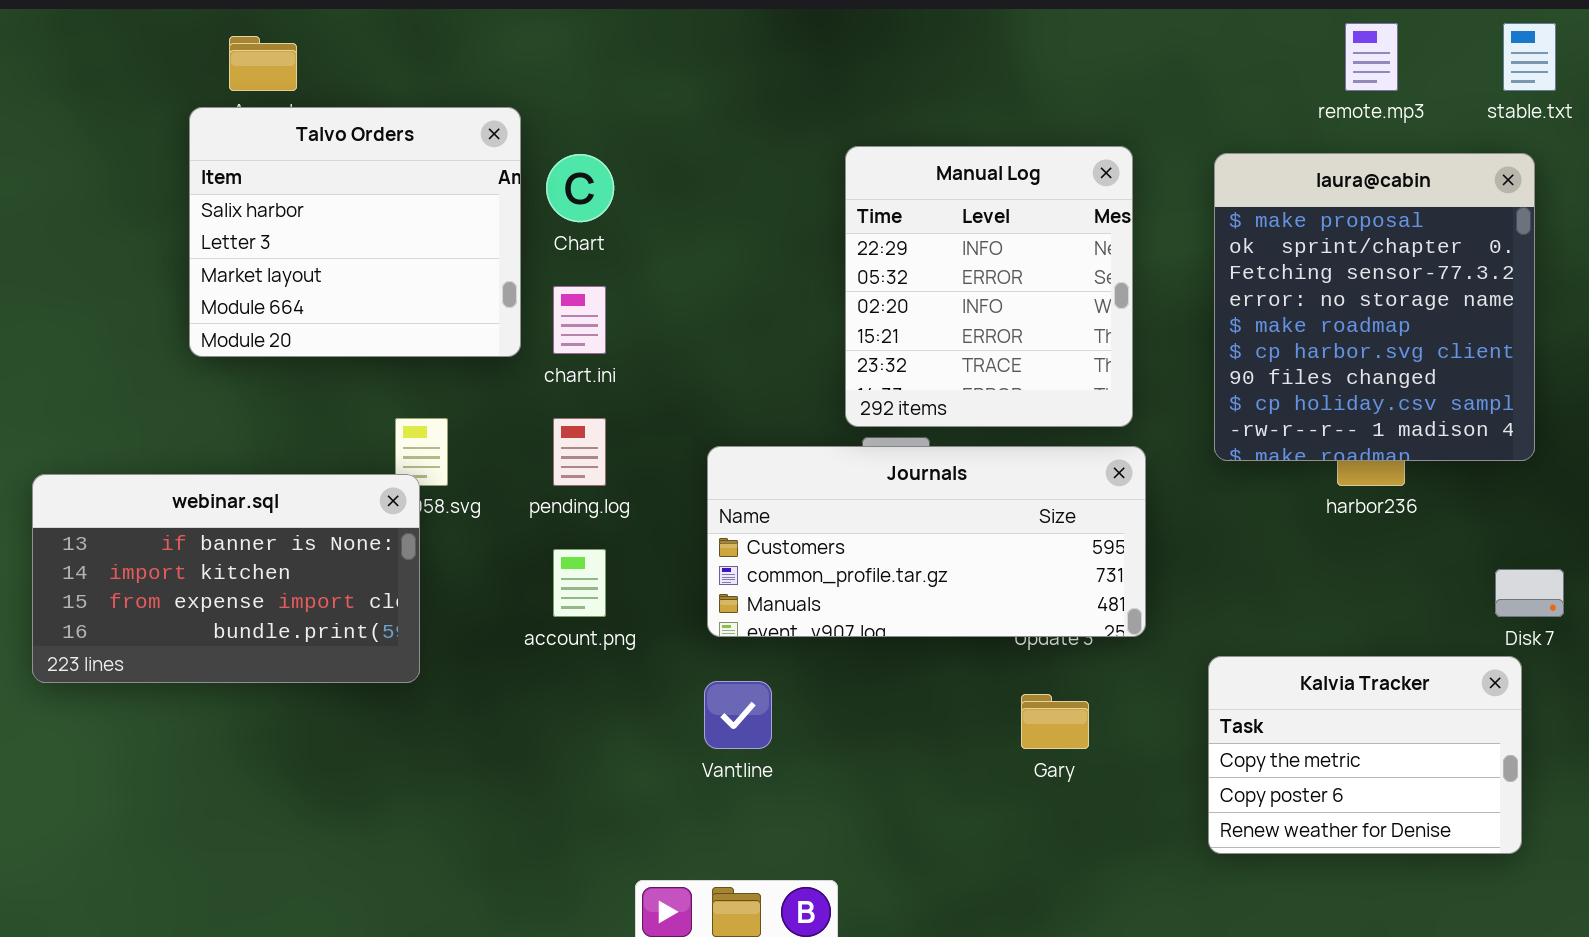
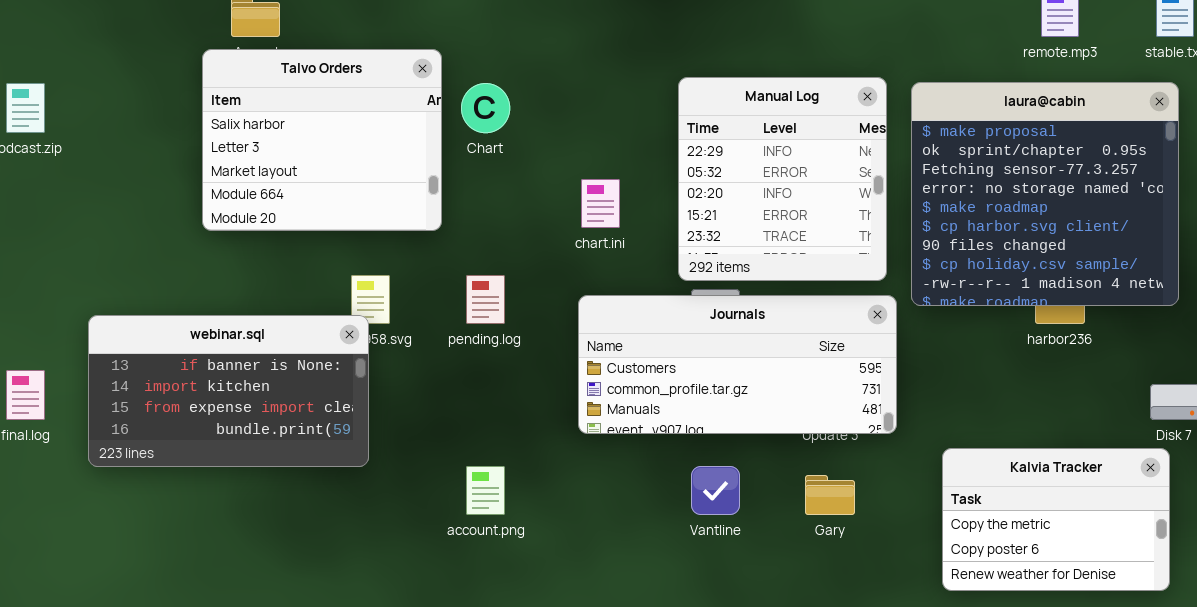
laura@cabin: [1214,153,1535,461] -> [911,82,1179,306], resized
chart.ini: [553,286,606,354] -> [581,179,620,228], moved
account.png: [553,549,606,617] -> [466,466,505,515], moved
Vantline: [704,681,772,749] -> [691,466,740,515], moved

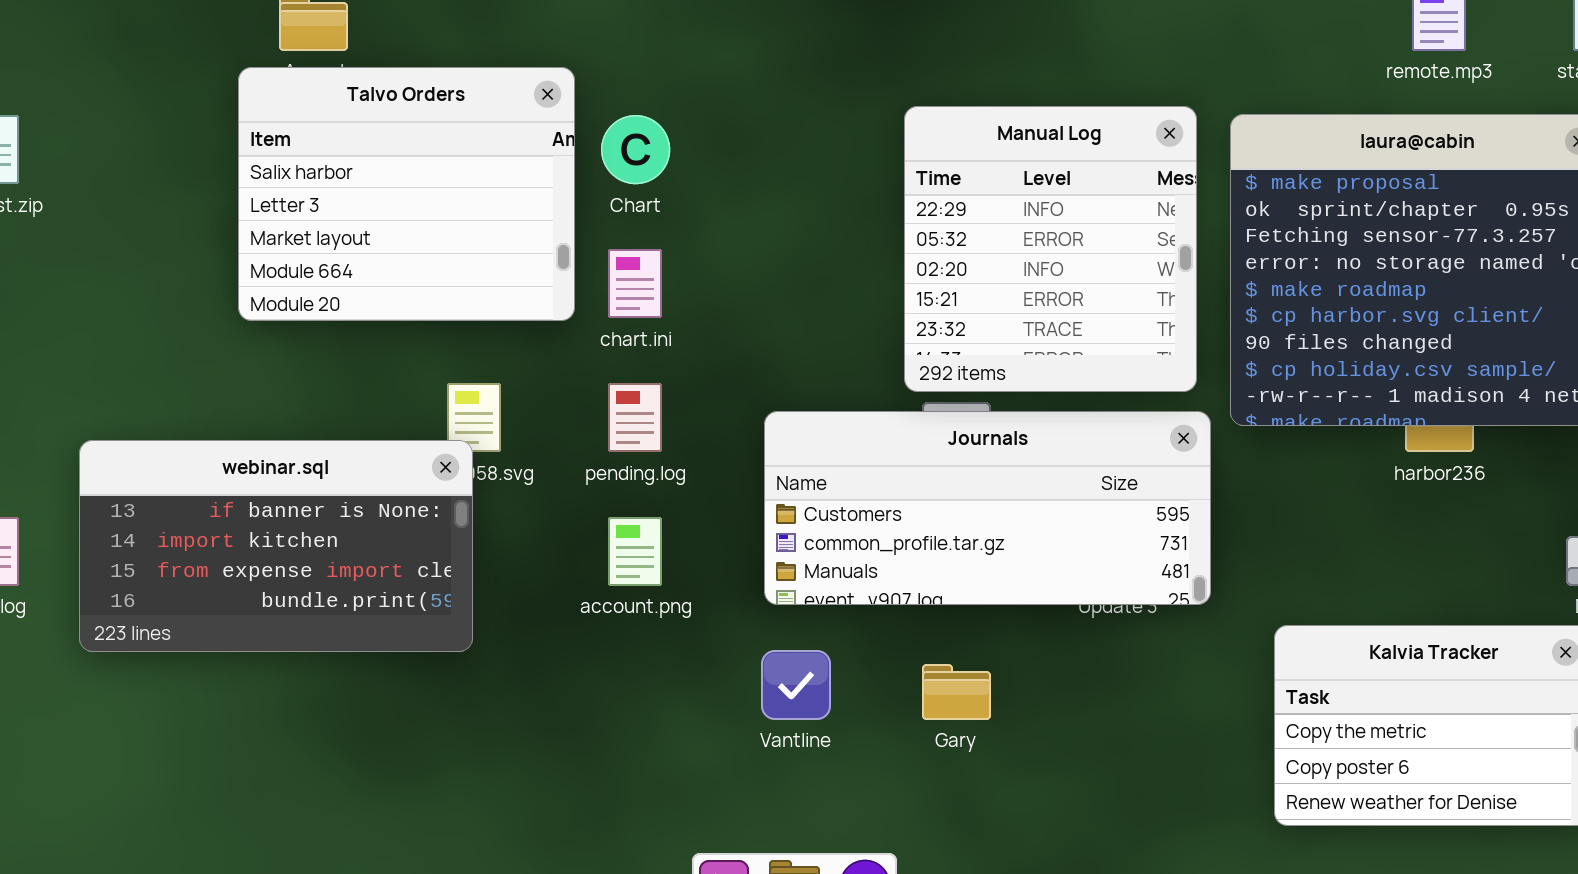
chart.ini: [581,179,620,228] -> [608,249,662,318], moved
account.png: [466,466,505,515] -> [608,517,662,586], moved
Vantline: [691,466,740,515] -> [761,650,831,720], moved
Gary: [805,475,855,515] -> [922,664,991,720], moved

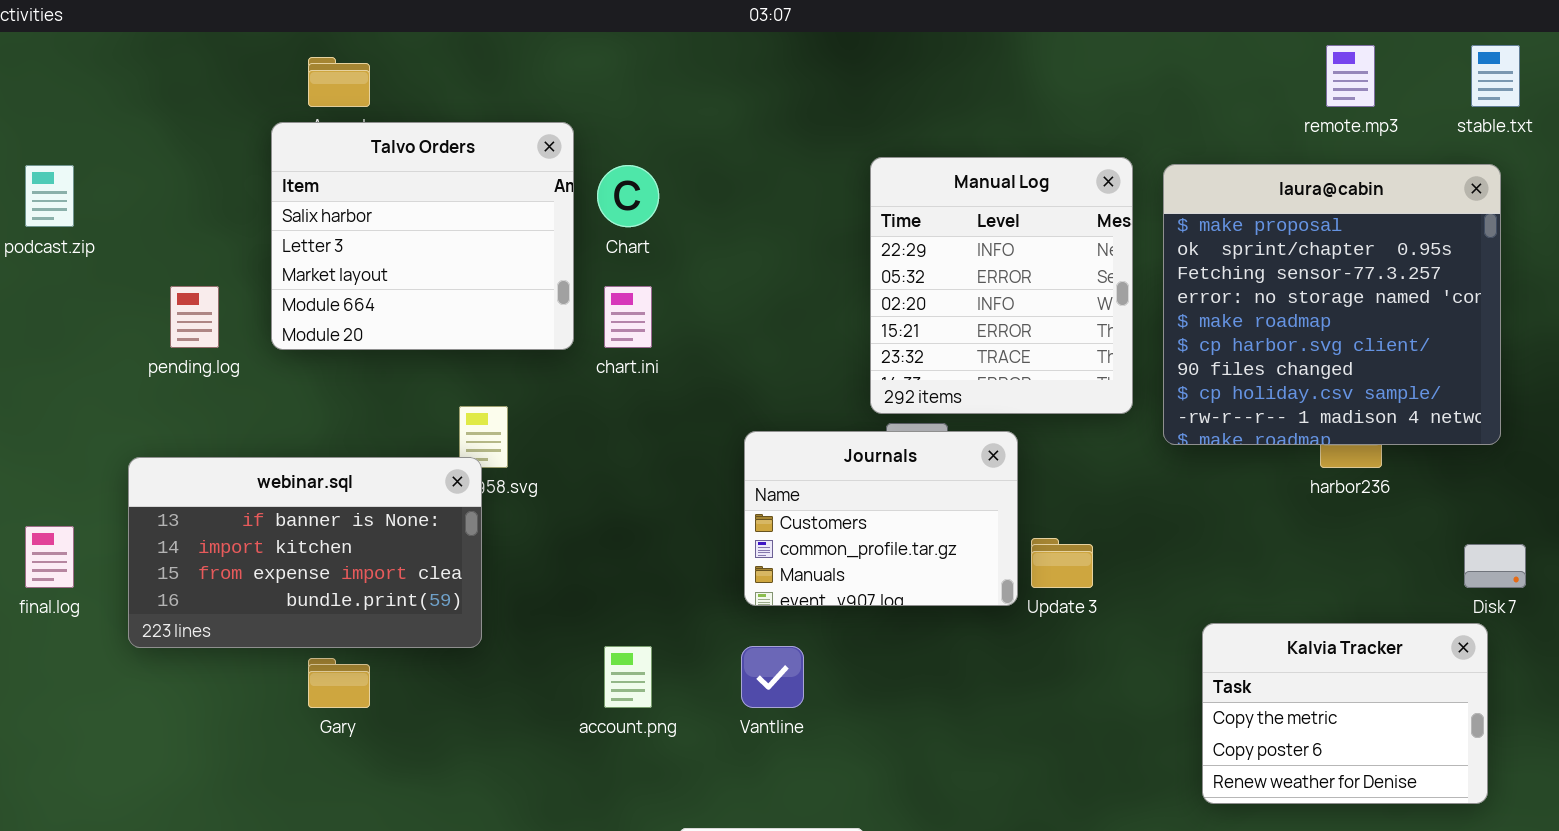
pending.log: [608,383,662,452] -> [170,286,219,348], moved
Journals: [764,411,1211,605] -> [744,431,1018,606], resized
account.png: [608,517,662,586] -> [604,646,652,708], moved
Gary: [922,664,991,720] -> [308,658,370,708], moved

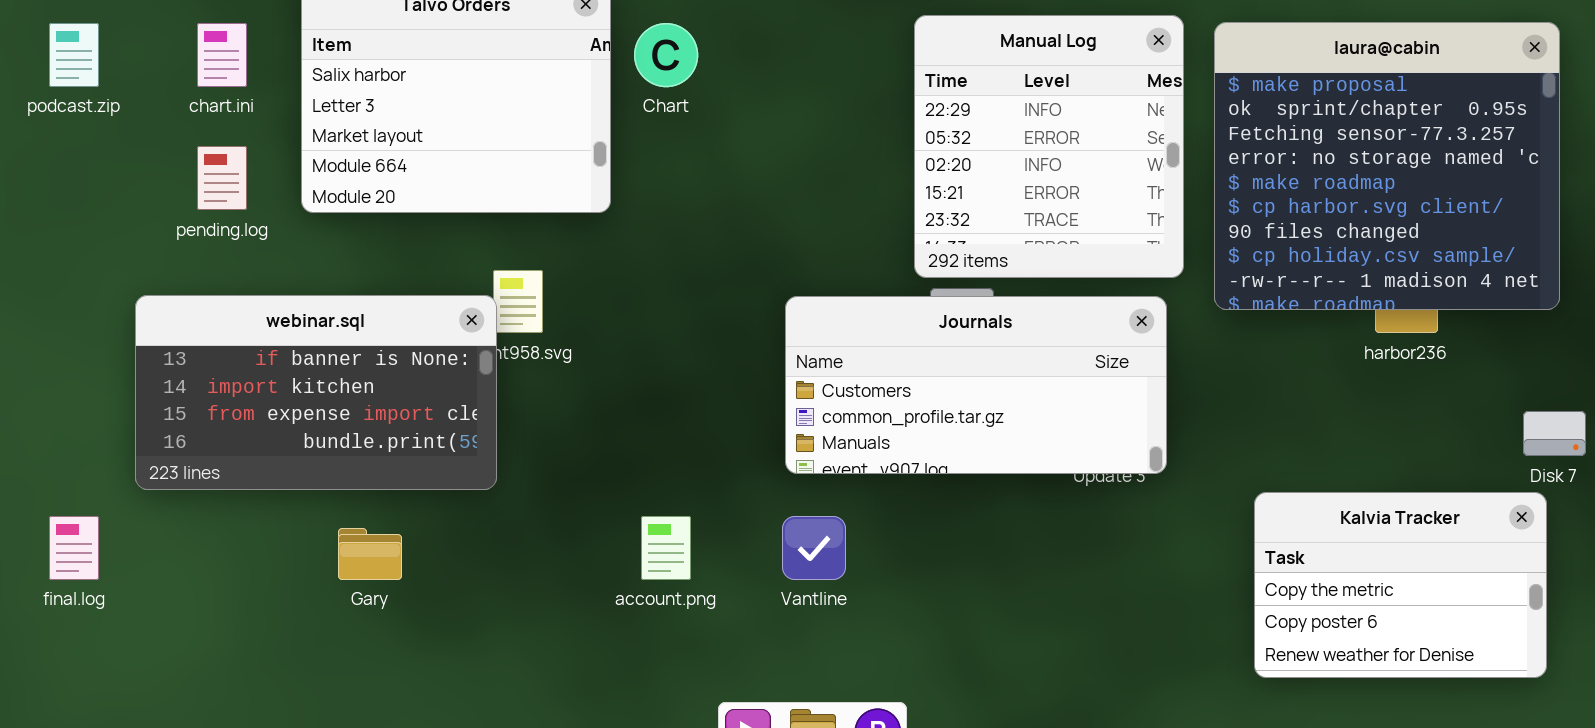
chart.ini: [604,286,652,348] -> [197,23,247,87], moved
Journals: [744,431,1018,606] -> [785,296,1167,474], resized
webinar.sql: [128,457,482,648] -> [135,295,497,490], moved
final.log: [25,526,74,588] -> [49,516,99,580], moved

